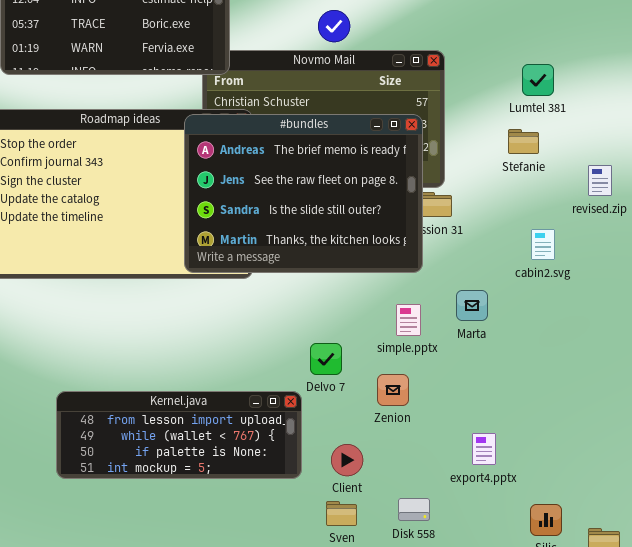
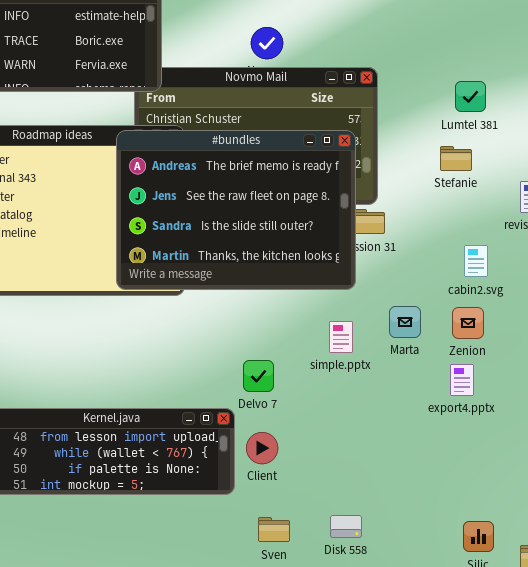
Zenion: [377,374,409,406] -> [452,307,484,339], moved
export4.pptx: [472,433,496,465] -> [450,364,474,396], moved
Client: [331,444,363,476] -> [246,432,278,464], moved

